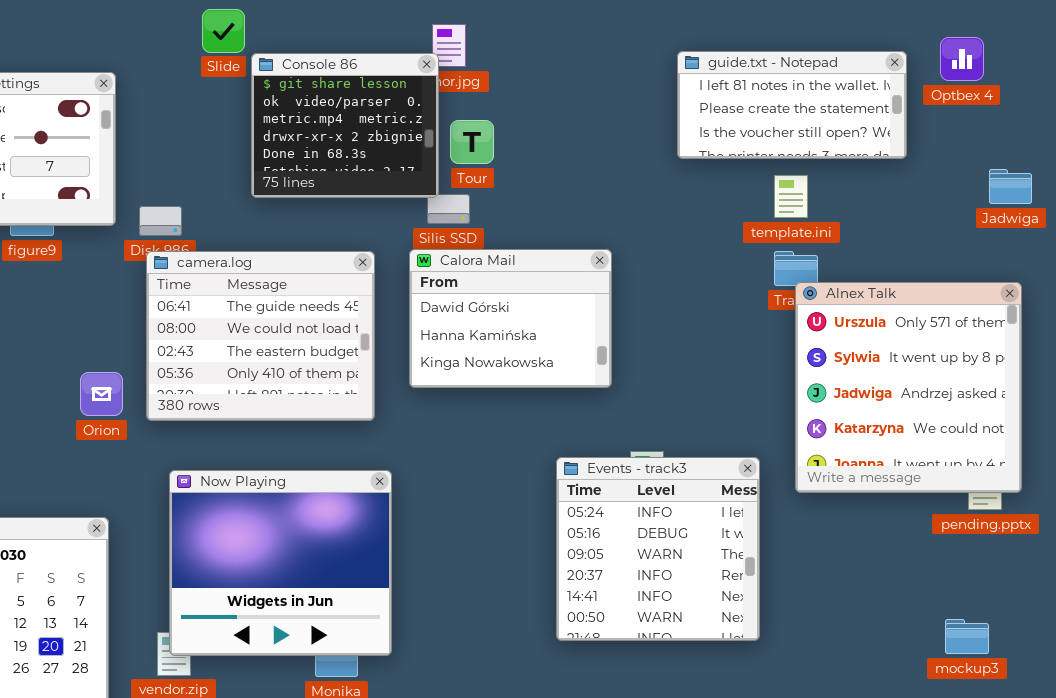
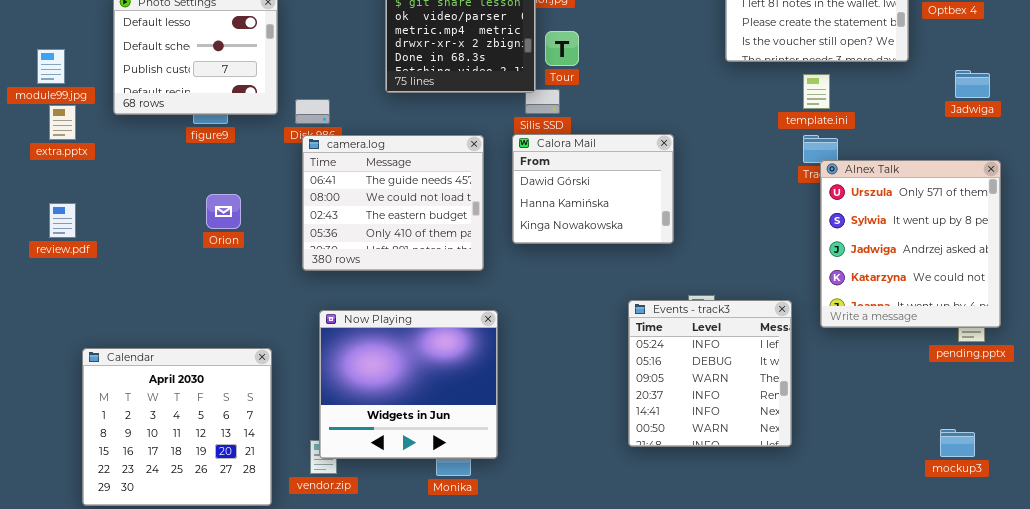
Jadwiga: [989,169,1032,204] -> [955,70,990,98], moved
Orion: [80,372,123,416] -> [206,194,241,229], moved

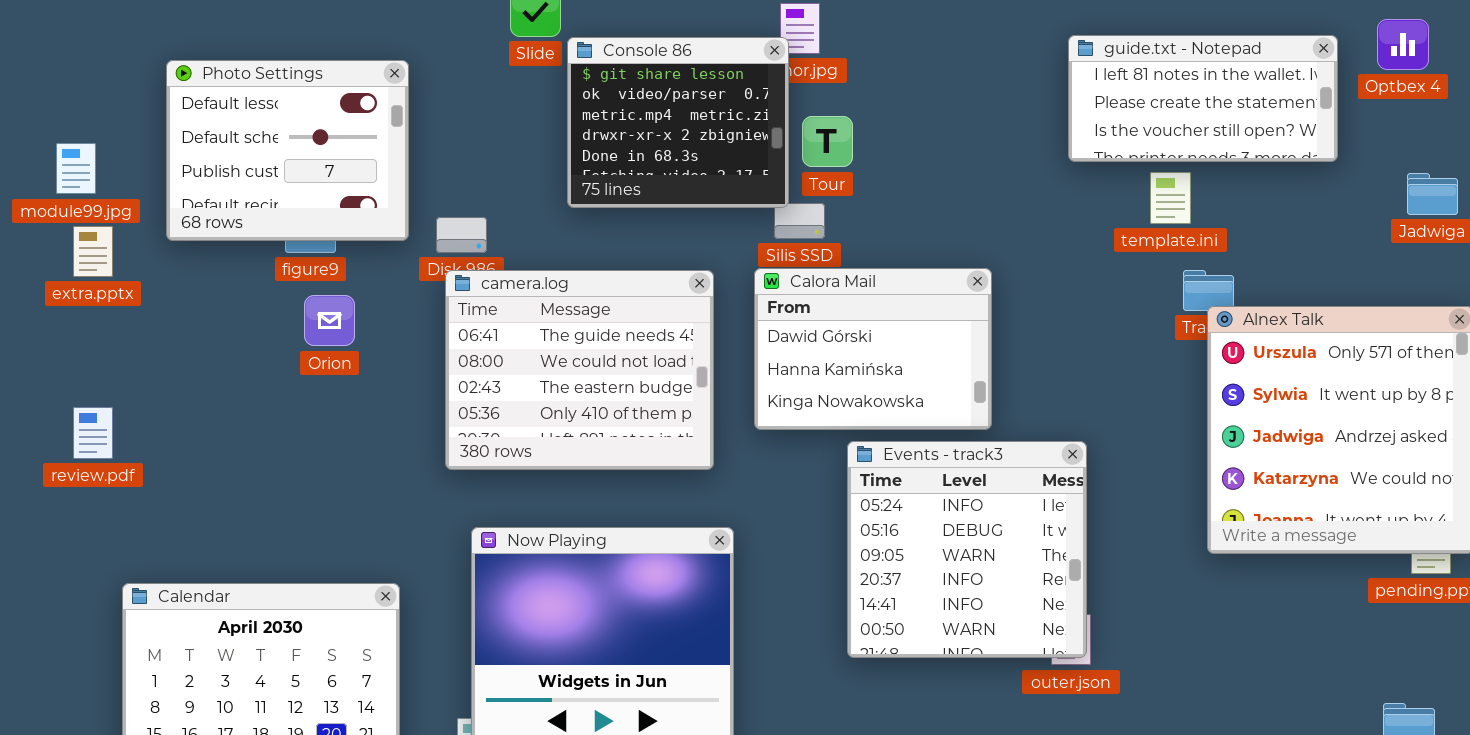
template.ini: [803,74,830,109] -> [1150,172,1191,224], moved
Orion: [206,194,241,229] -> [304,295,355,346], moved
review.pdf: [49,203,76,238] -> [73,407,113,459], moved
Events - track3: [628,300,792,447] -> [847,441,1087,658], moved

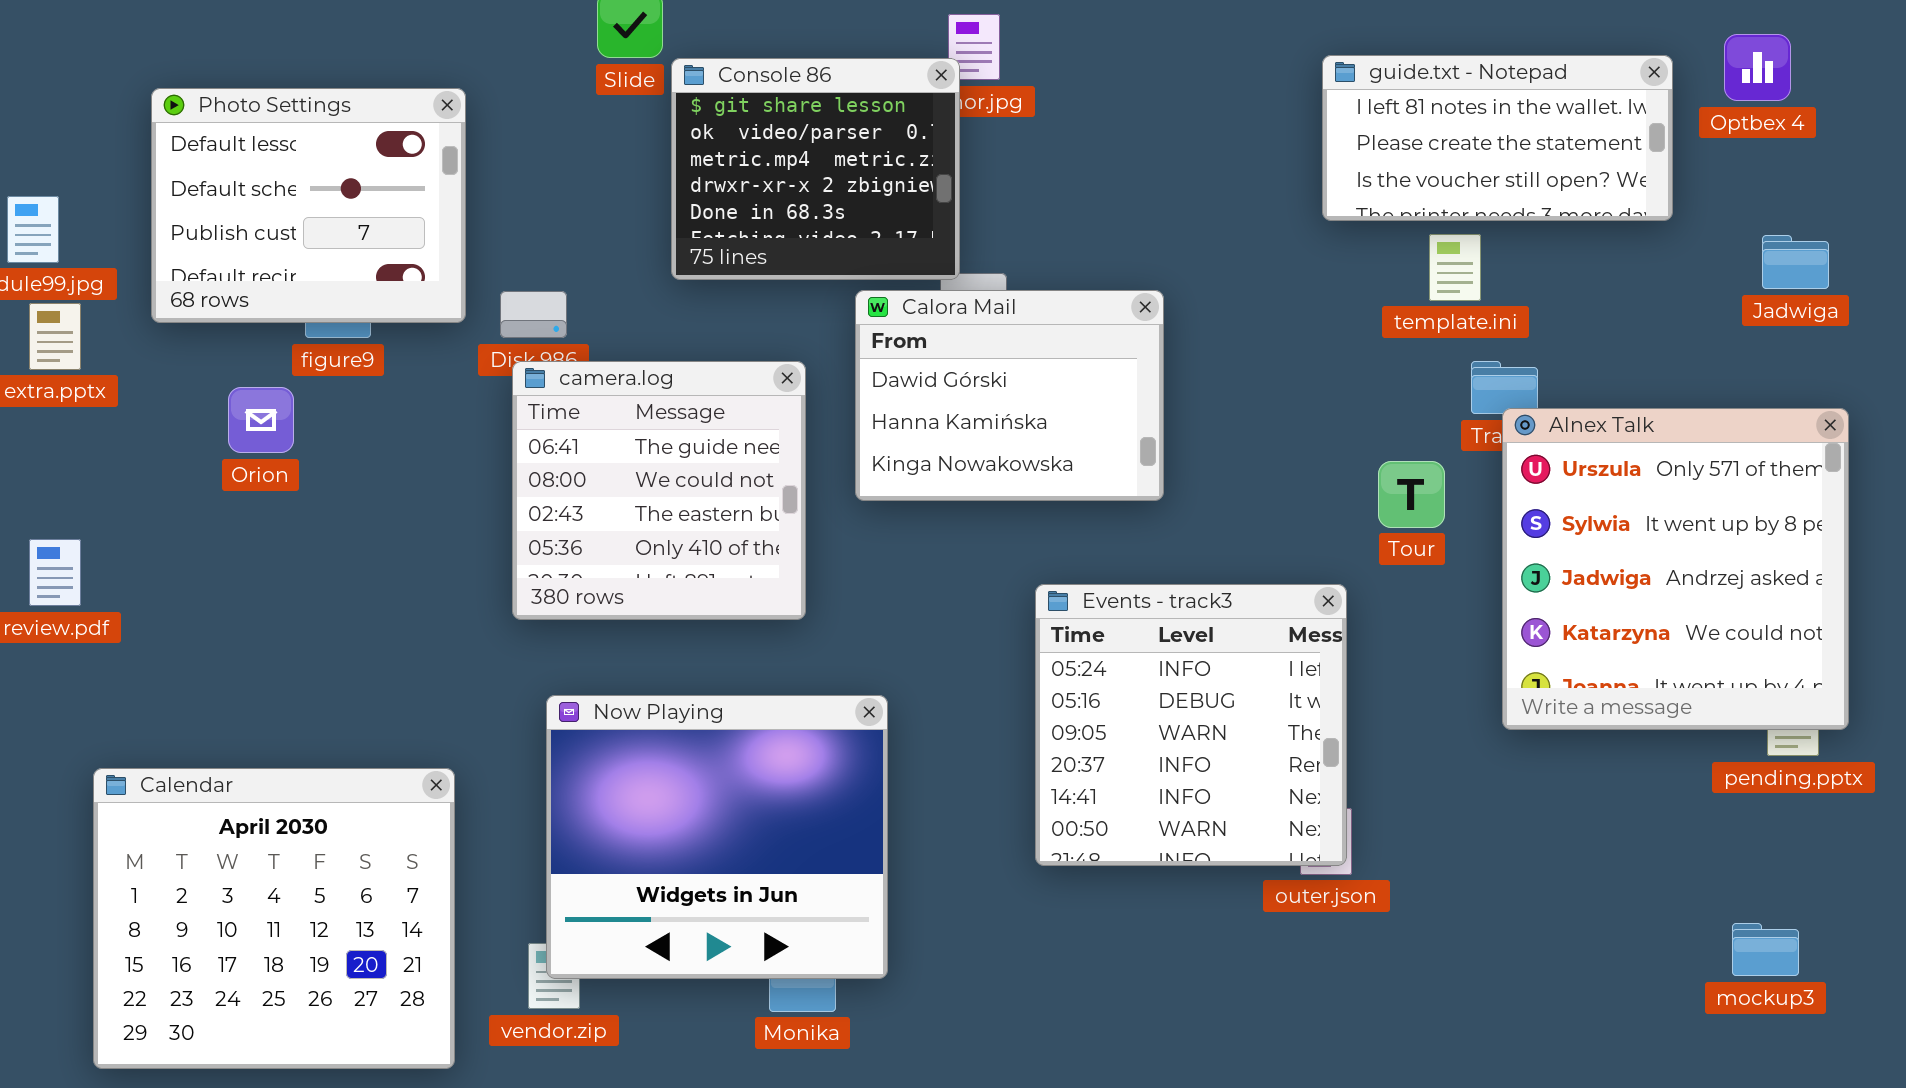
Tour: [802,116,853,167] -> [1378,461,1445,528], moved
Calora Mail: [754,268,992,430] -> [855,290,1164,501], moved
camera.log: [445,270,714,470] -> [512,361,806,620], resized
Orion: [304,295,355,346] -> [228,387,294,453], moved

